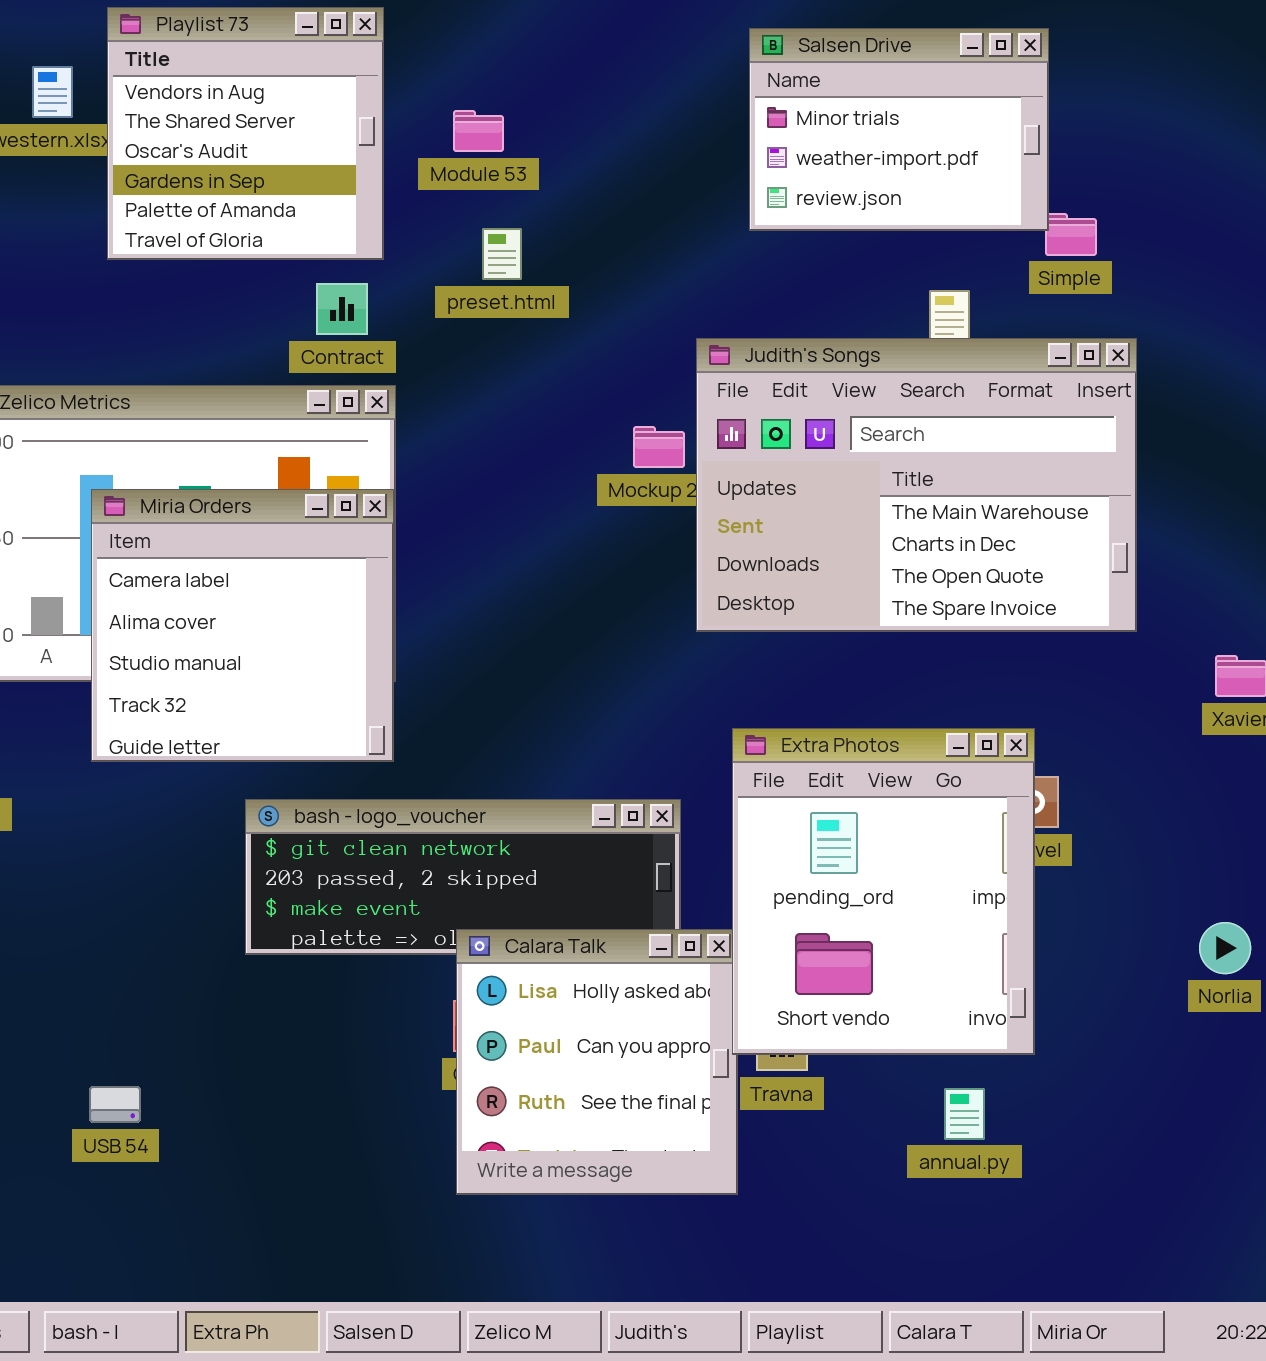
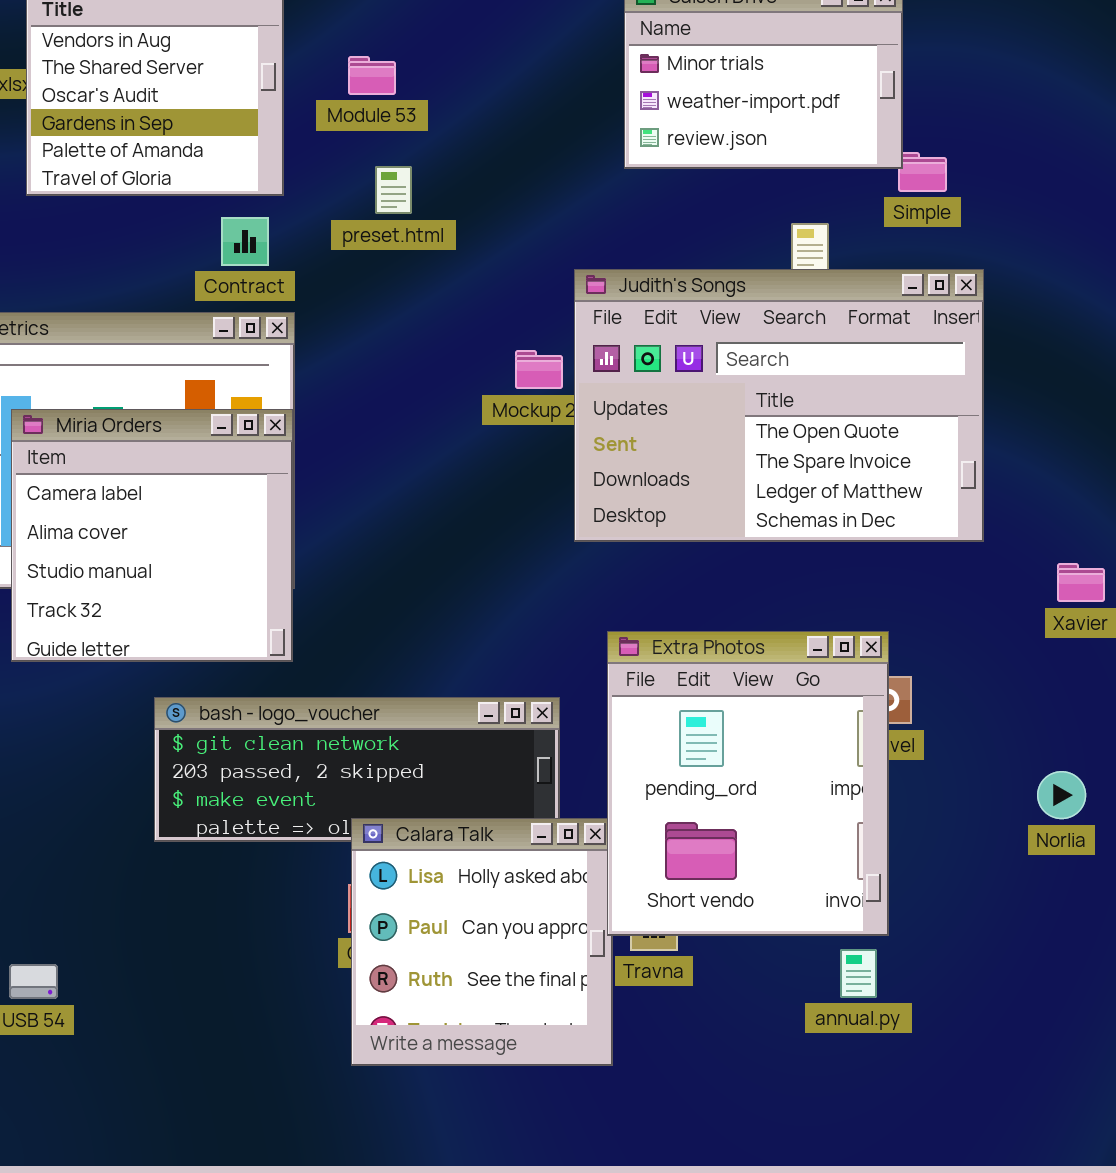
Judith's Songs: [696,338,1137,632] -> [574,269,984,542], scrolled down 2 rows
Norlia: [1199,922,1251,974] -> [1037,771,1086,819], moved
annual.py: [944,1088,985,1140] -> [840,949,877,998], moved

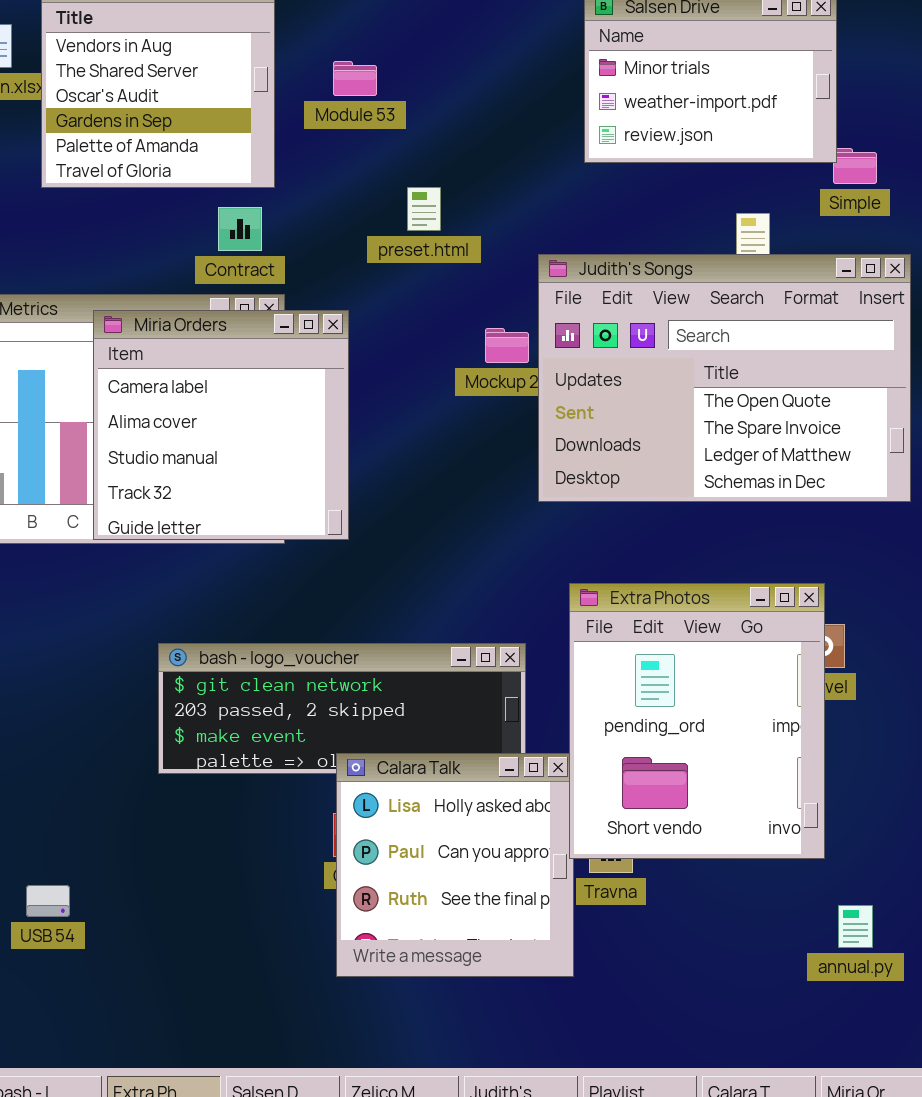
preset.html: [375,166,412,214] -> [407,187,441,231], moved
Miria Orders: [11,409,293,662] -> [93,310,349,540], moved
annual.py: [840,949,877,998] -> [838,905,873,948], moved

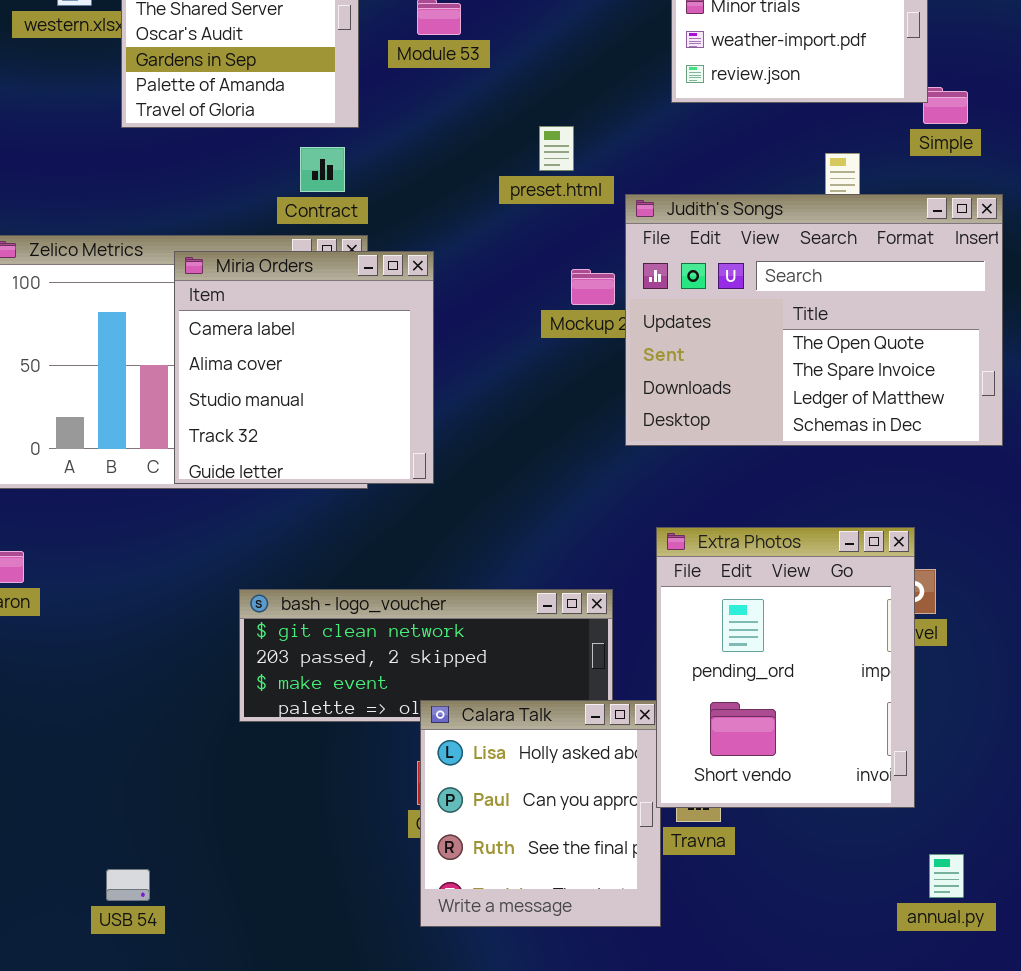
preset.html: [407,187,441,231] -> [539,126,574,171], moved
USB 54: [26,885,70,917] -> [106,869,150,901], moved

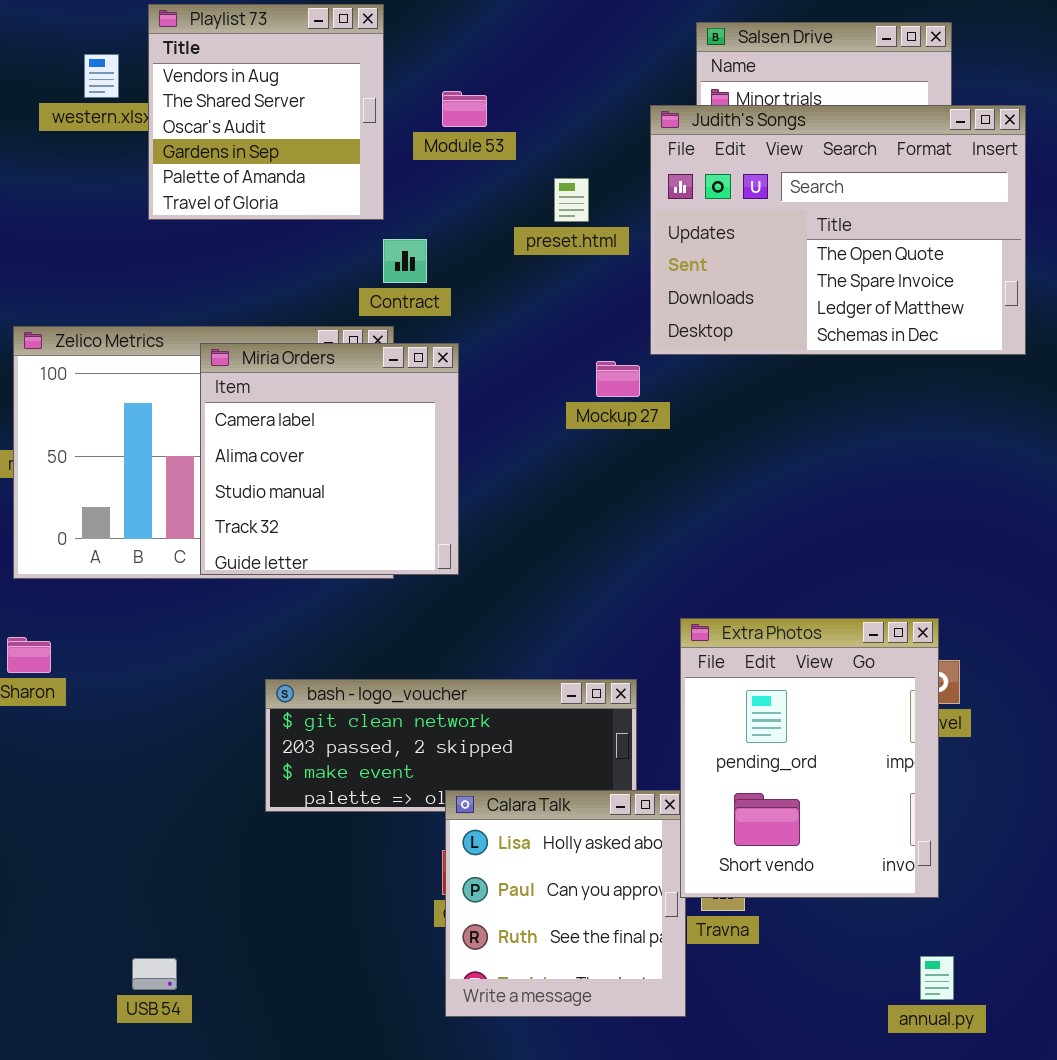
preset.html: [539,126,574,171] -> [554,178,589,222], moved
Contract: [300,147,345,192] -> [383,239,427,283], moved
Judith's Songs: [625,194,1003,446] -> [650,105,1026,355], moved
annual.py: [929,854,964,898] -> [920,956,954,1000], moved

